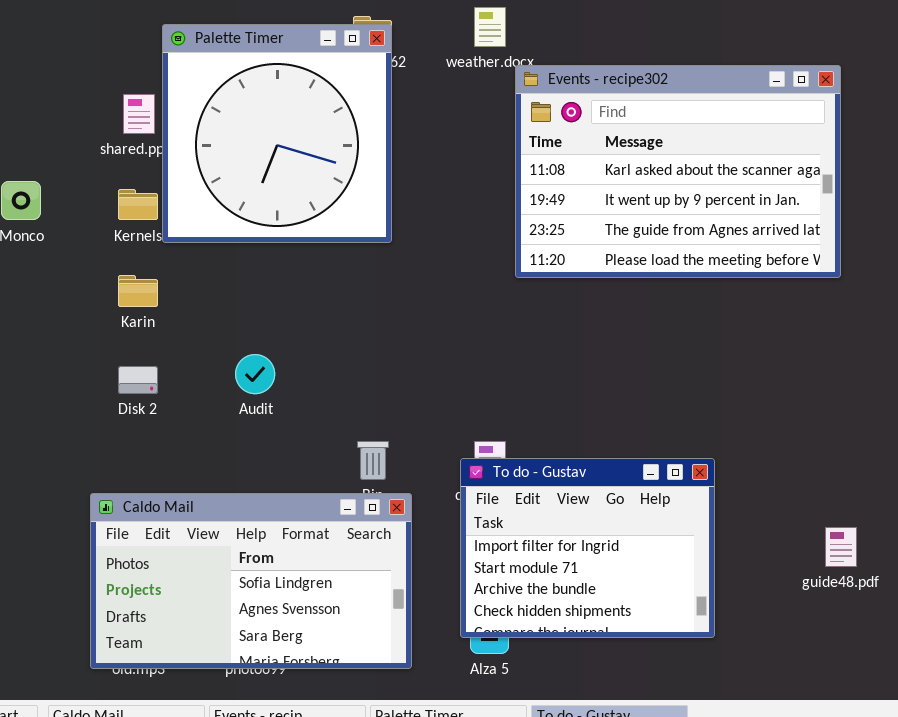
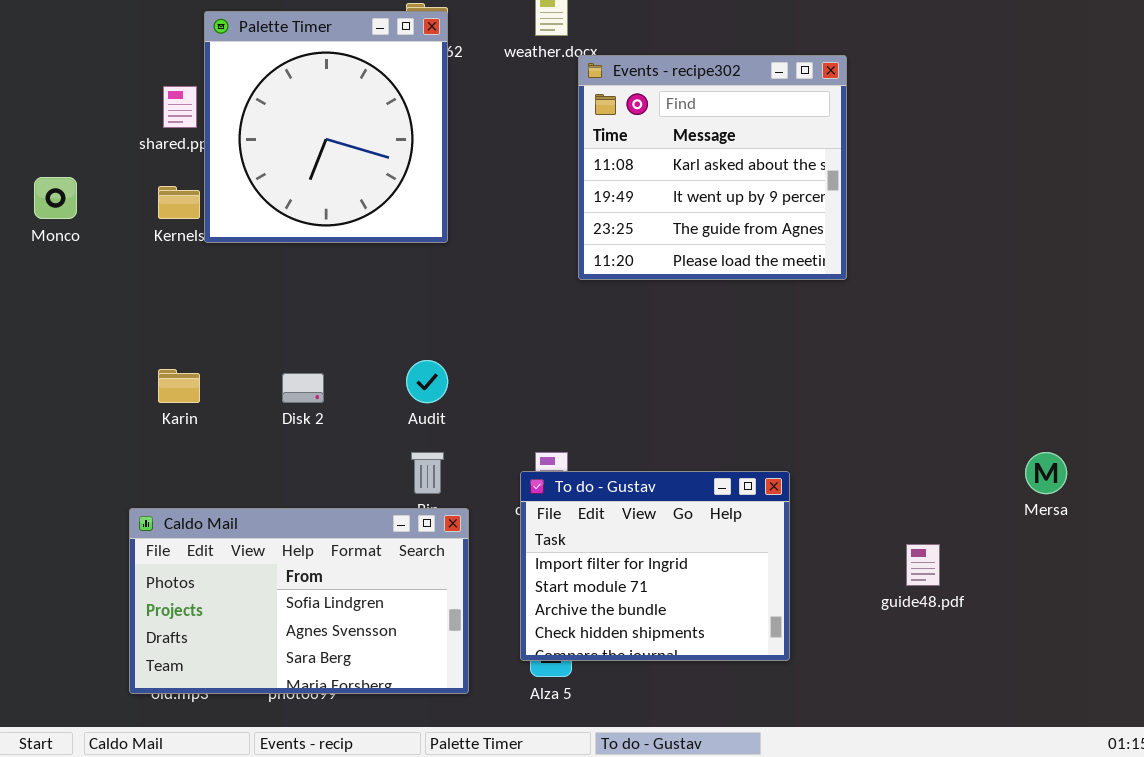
Events - recipe302: [515,65,841,278] -> [578,55,847,280], resized
Karin: [118,275,158,307] -> [158,369,200,403], moved
Audit: [235,354,275,394] -> [406,360,448,403], moved
Disk 2: [118,366,158,394] -> [282,373,324,403], moved

